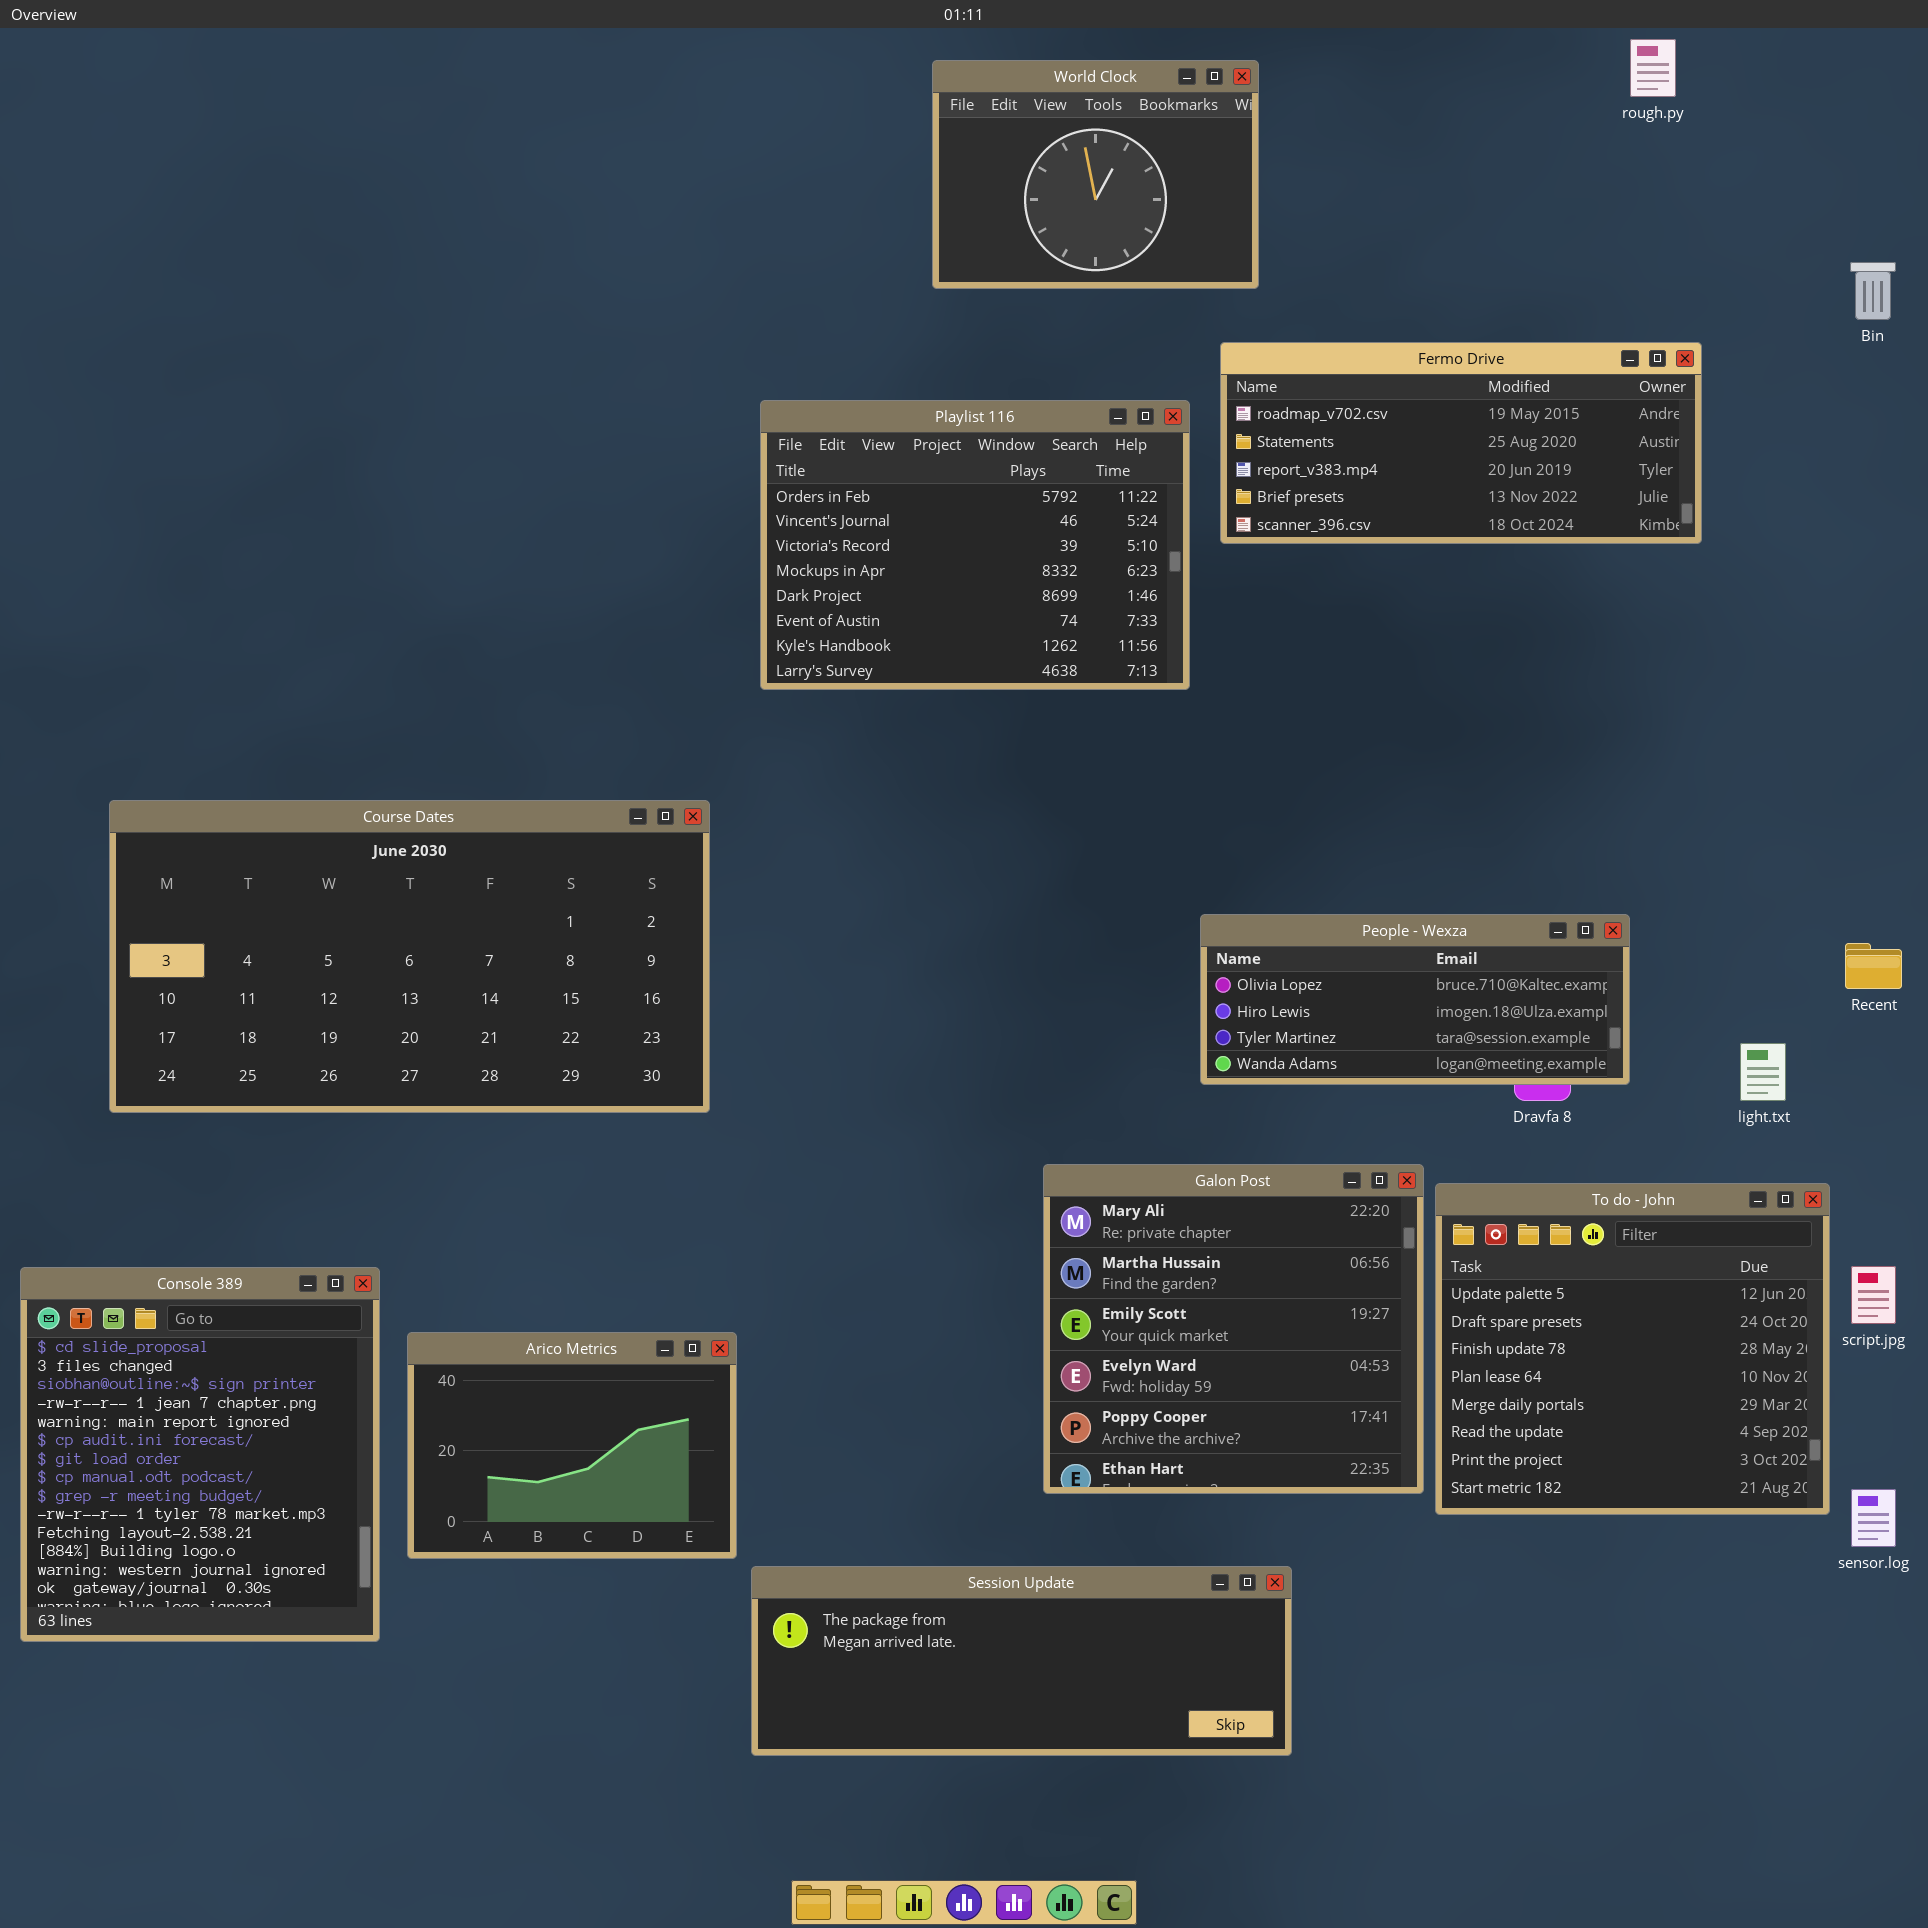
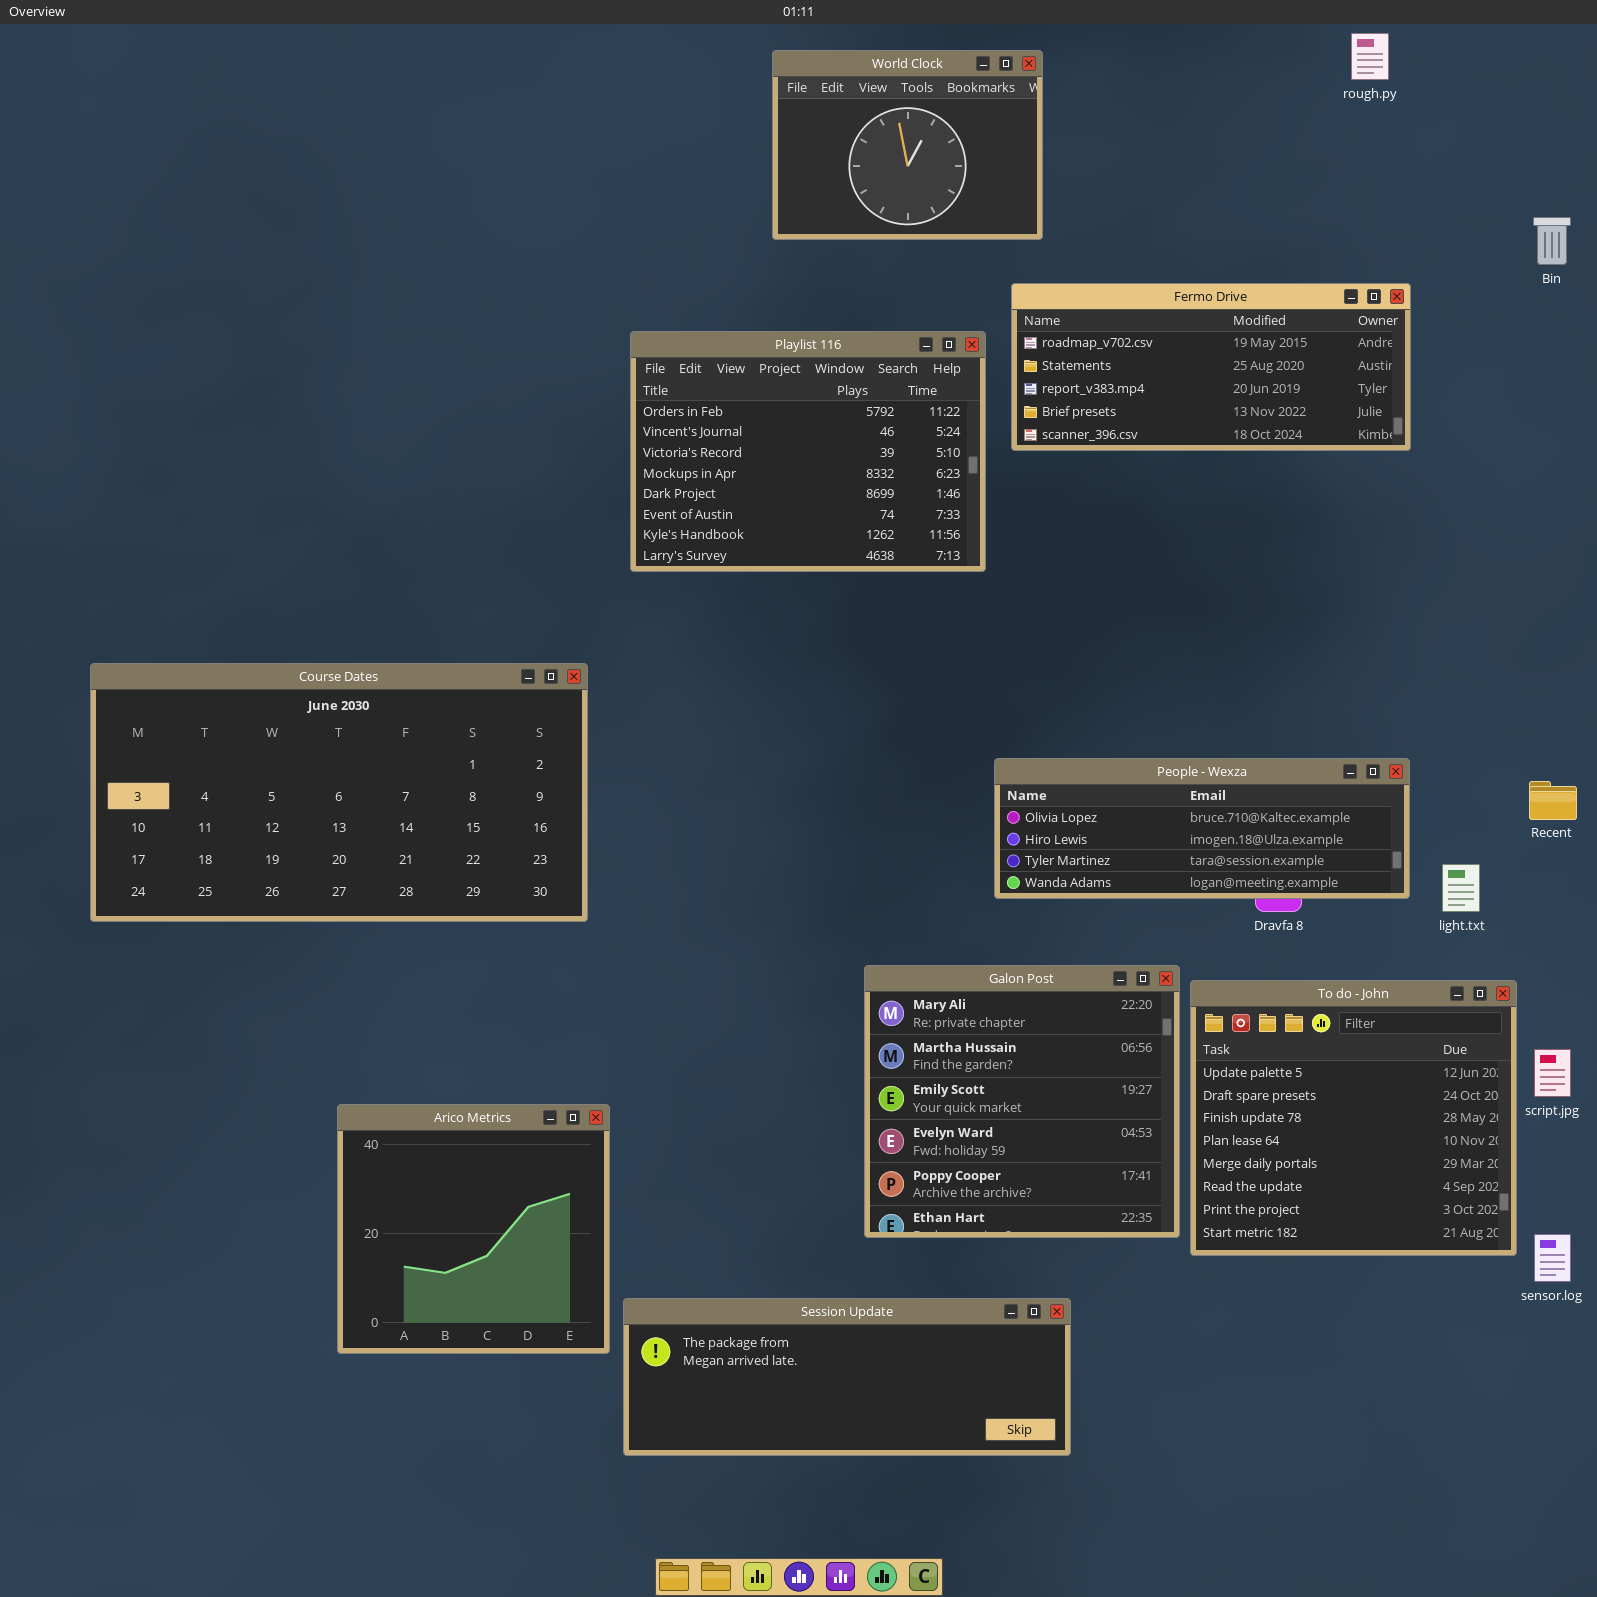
People - Wexza: [1200,914,1630,1085] -> [994,758,1410,899], resized
Console 389: [20,1267,380,1642] -> none, closed
Arico Metrics: [407,1332,737,1559] -> [337,1104,610,1354], resized

